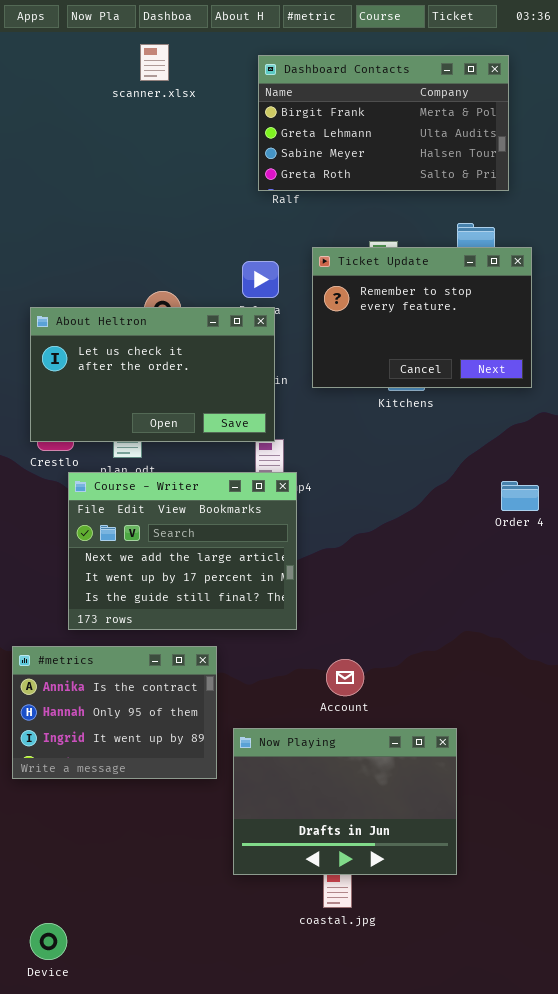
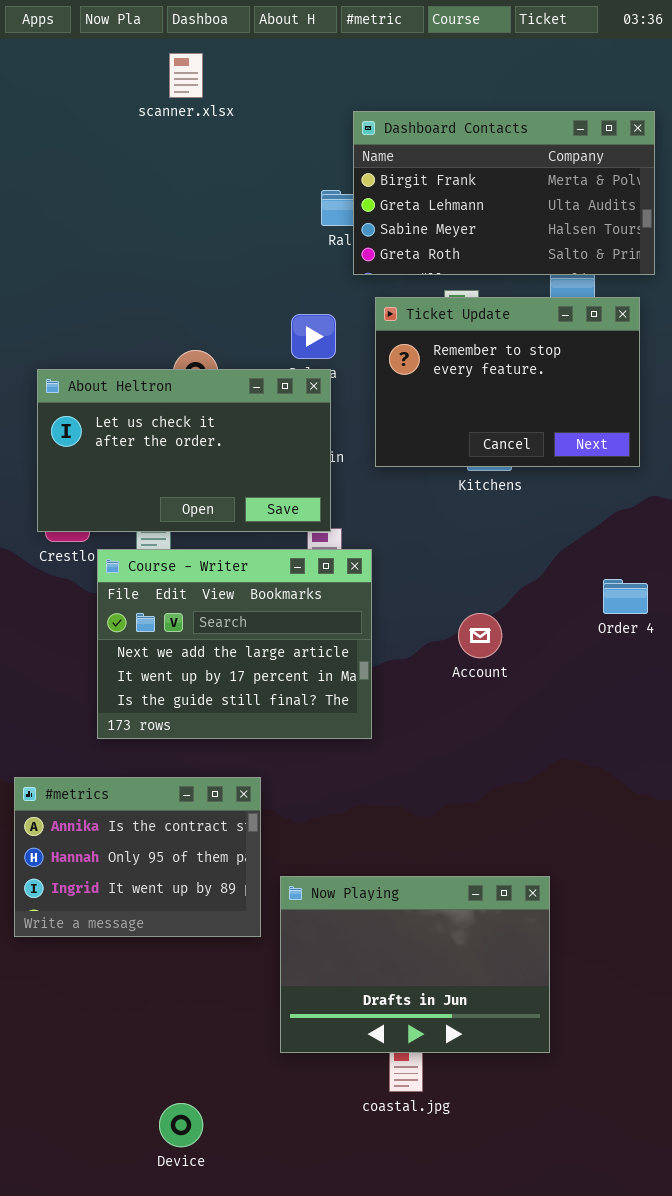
Dashboard Contacts: [258,55,509,191] -> [353,111,655,275], moved
Course - Writer: [68,472,297,630] -> [97,549,372,739], moved
Account: [326,659,364,696] -> [458,613,502,658], moved
Device: [30,923,67,960] -> [159,1103,203,1147], moved

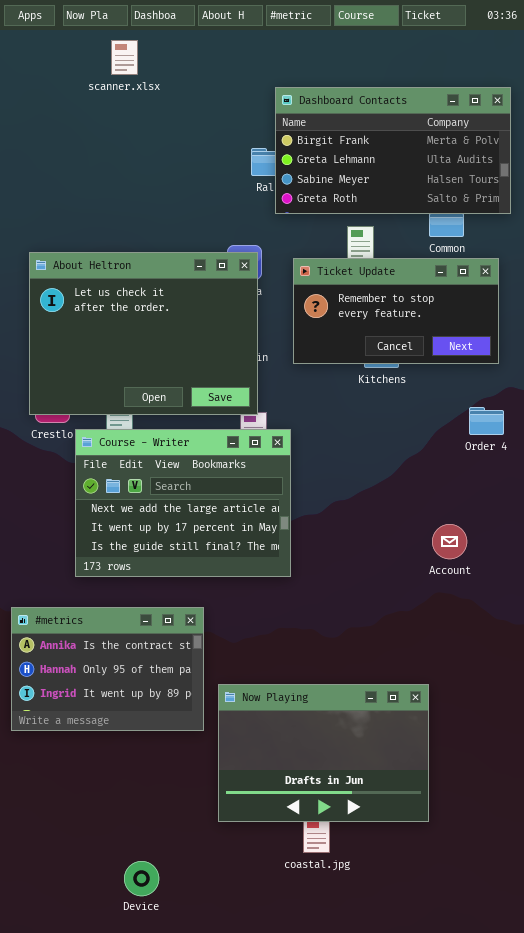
scanner.xlsx: [169,53,203,98] -> [111,40,138,75], moved
Ticket Update: [375,297,640,467] -> [293,258,499,364], resized
About Heltron: [37,369,331,532] -> [29,252,258,415], resized
Order 4: [603,579,648,614] -> [469,407,504,435], moved
Account: [458,613,502,658] -> [432,524,467,559], moved

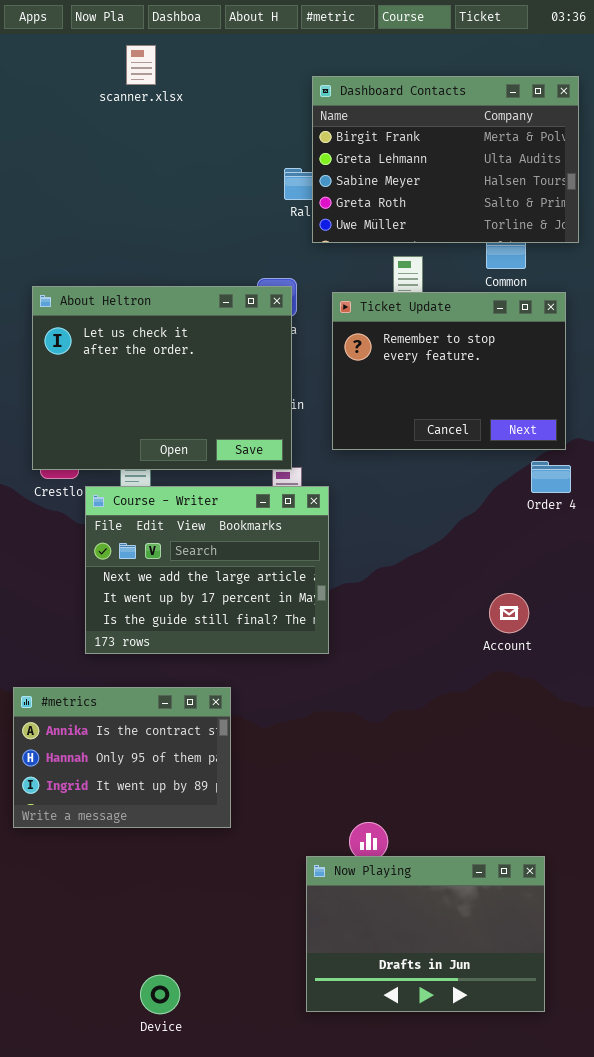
Dashboard Contacts: [275,87,511,214] -> [312,76,579,243], resized
Ticket Update: [293,258,499,364] -> [332,292,566,450], resized
Now Playing: [218,684,429,822] -> [306,856,545,1012], moved

